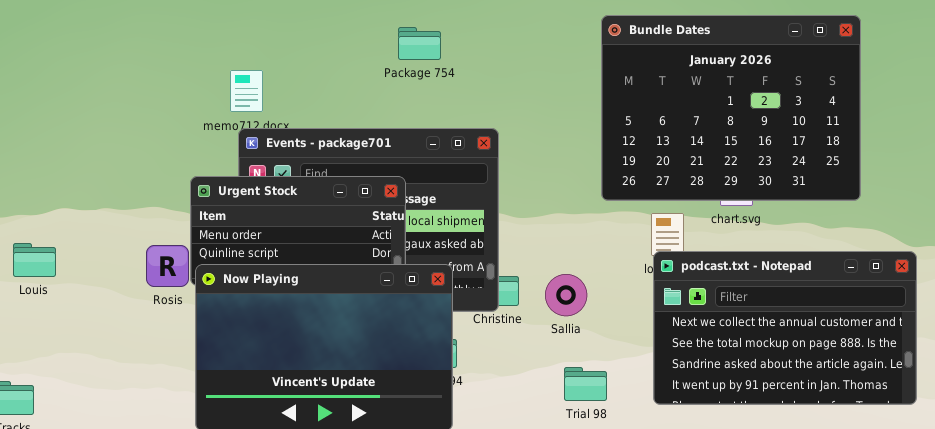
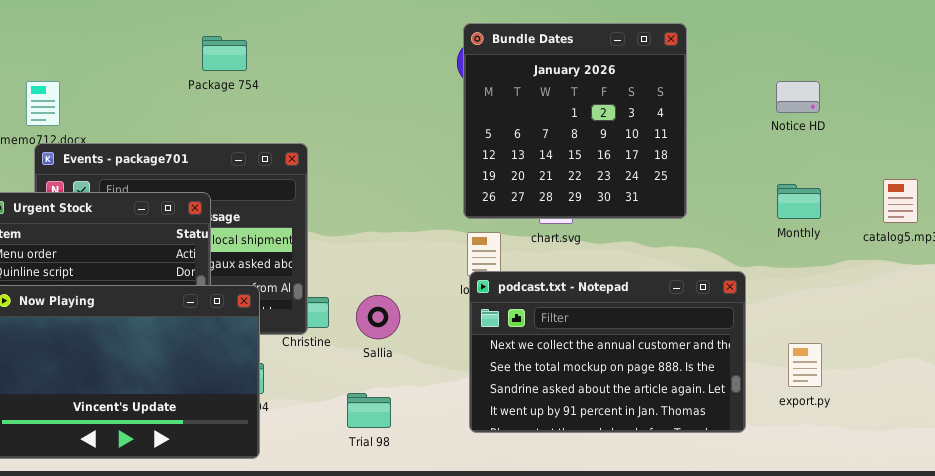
Bundle Dates: [601,15,861,201] -> [463,23,687,219], resized
Trial 98: [564,367,607,401] -> [347,393,391,428], moved

